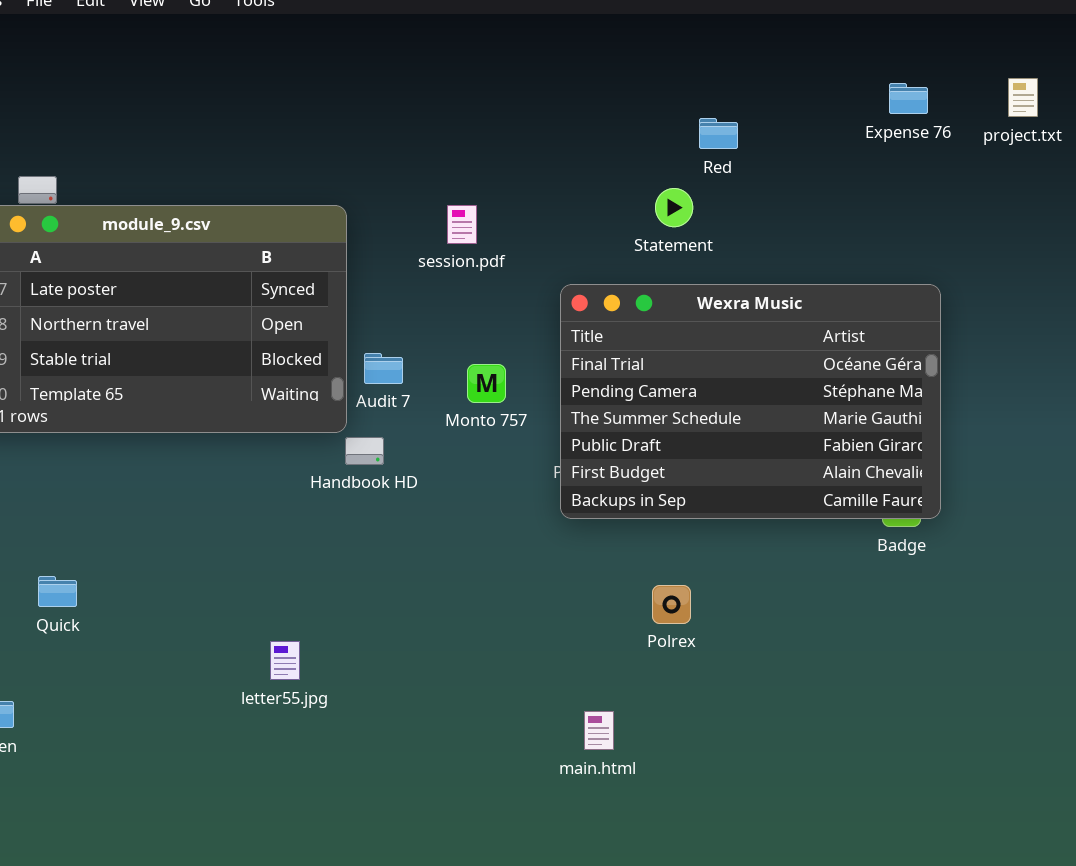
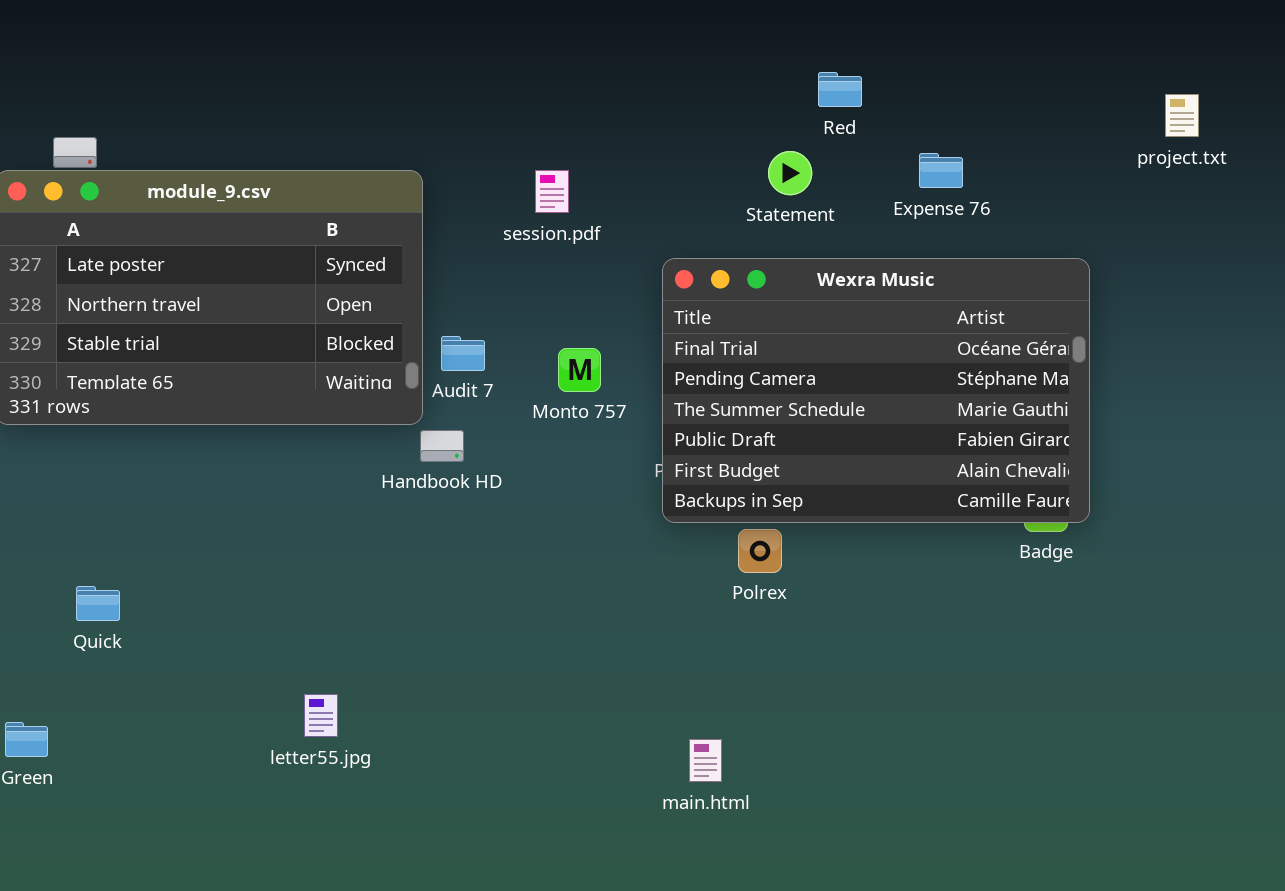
project.txt: [1008,78,1038,117] -> [1165,94,1199,137], moved
Expense 76: [889,83,928,114] -> [919,153,963,188], moved
Polrex: [652,585,691,624] -> [738,529,782,573], moved
letter55.jpg: [270,641,300,680] -> [304,694,338,737], moved

